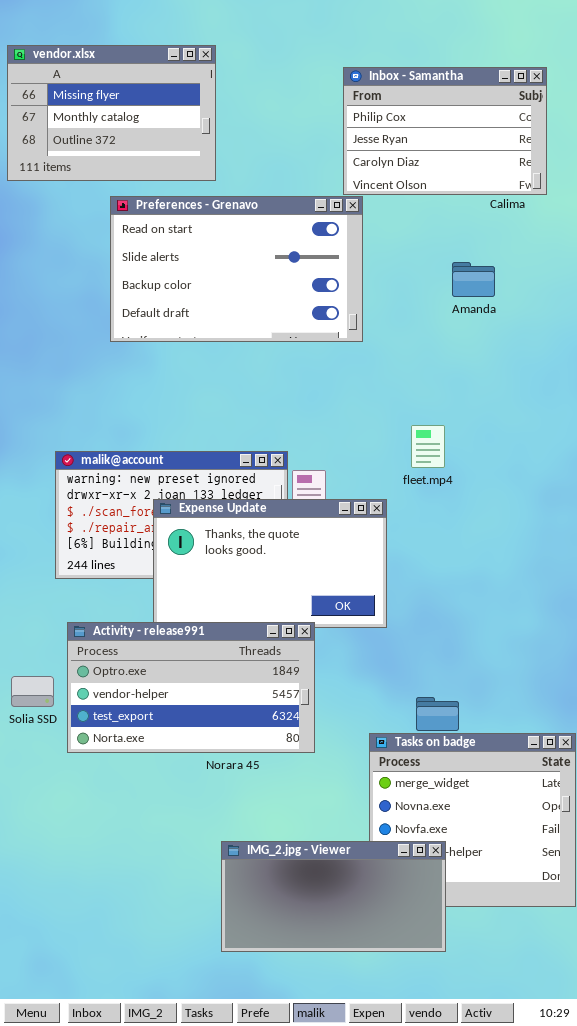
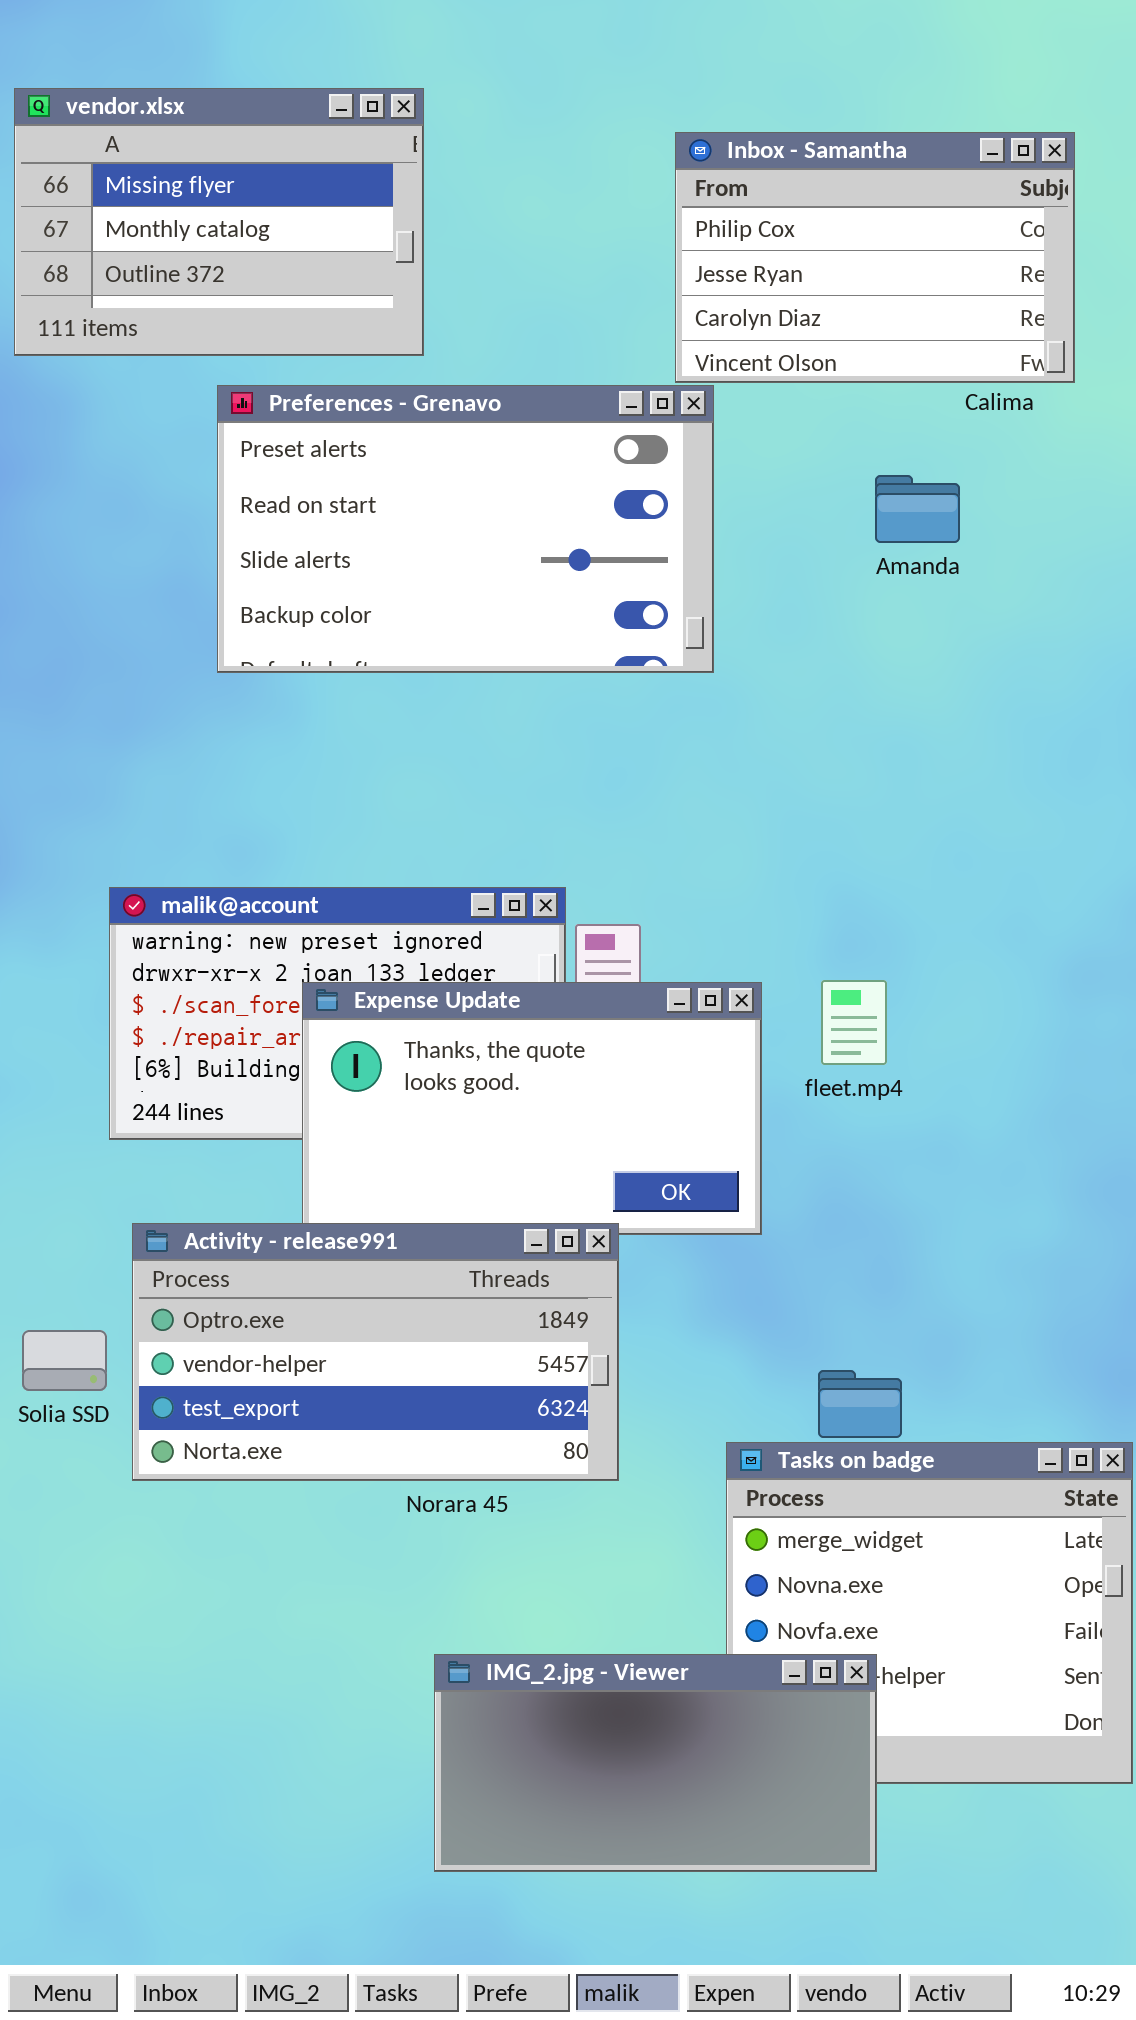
Preferences - Grenavo: [110,196,363,342] -> [217,385,714,673], scrolled up 1 row
Amanda: [452,262,495,297] -> [875,475,960,543], moved
fleet.mp4: [411,425,445,468] -> [821,980,887,1065], moved

